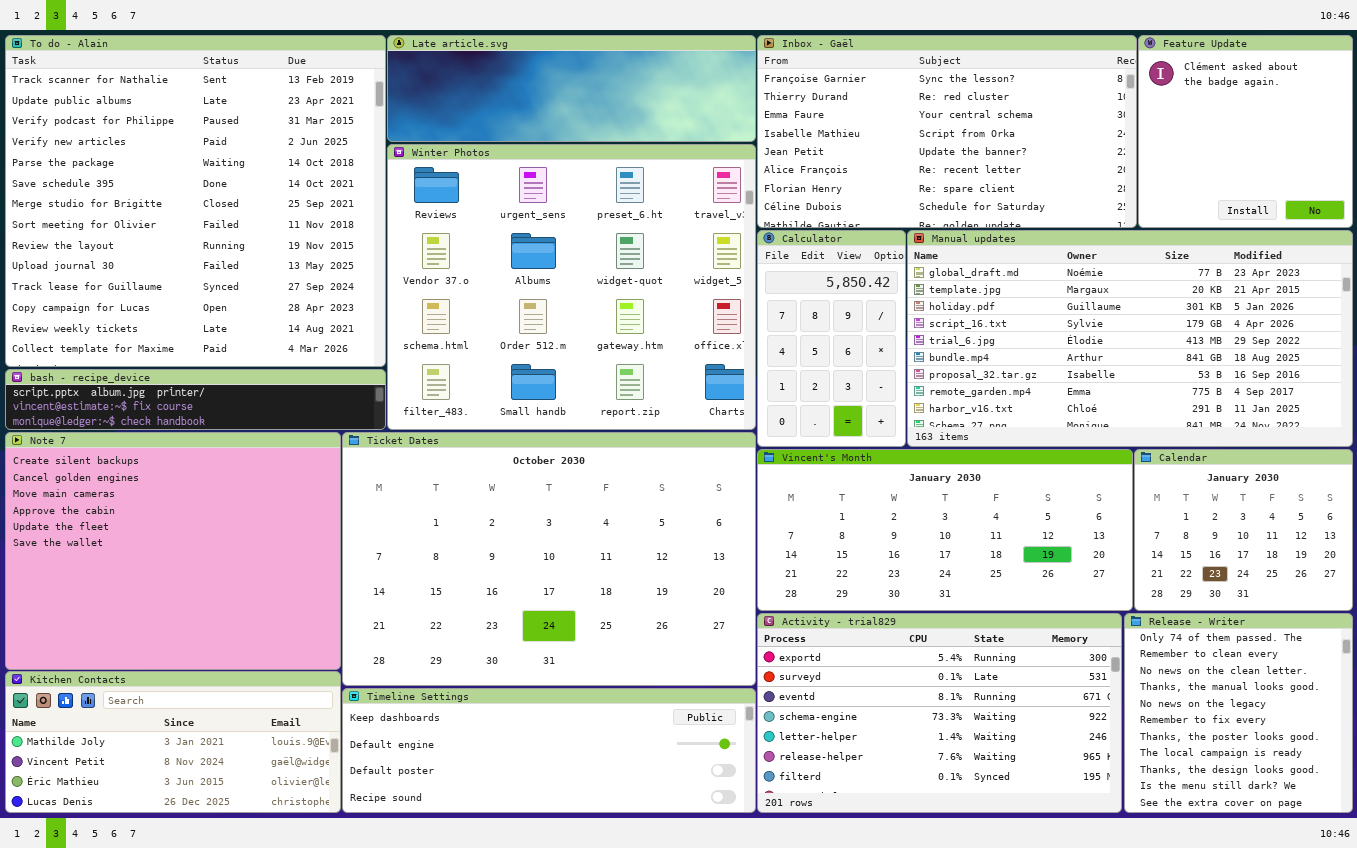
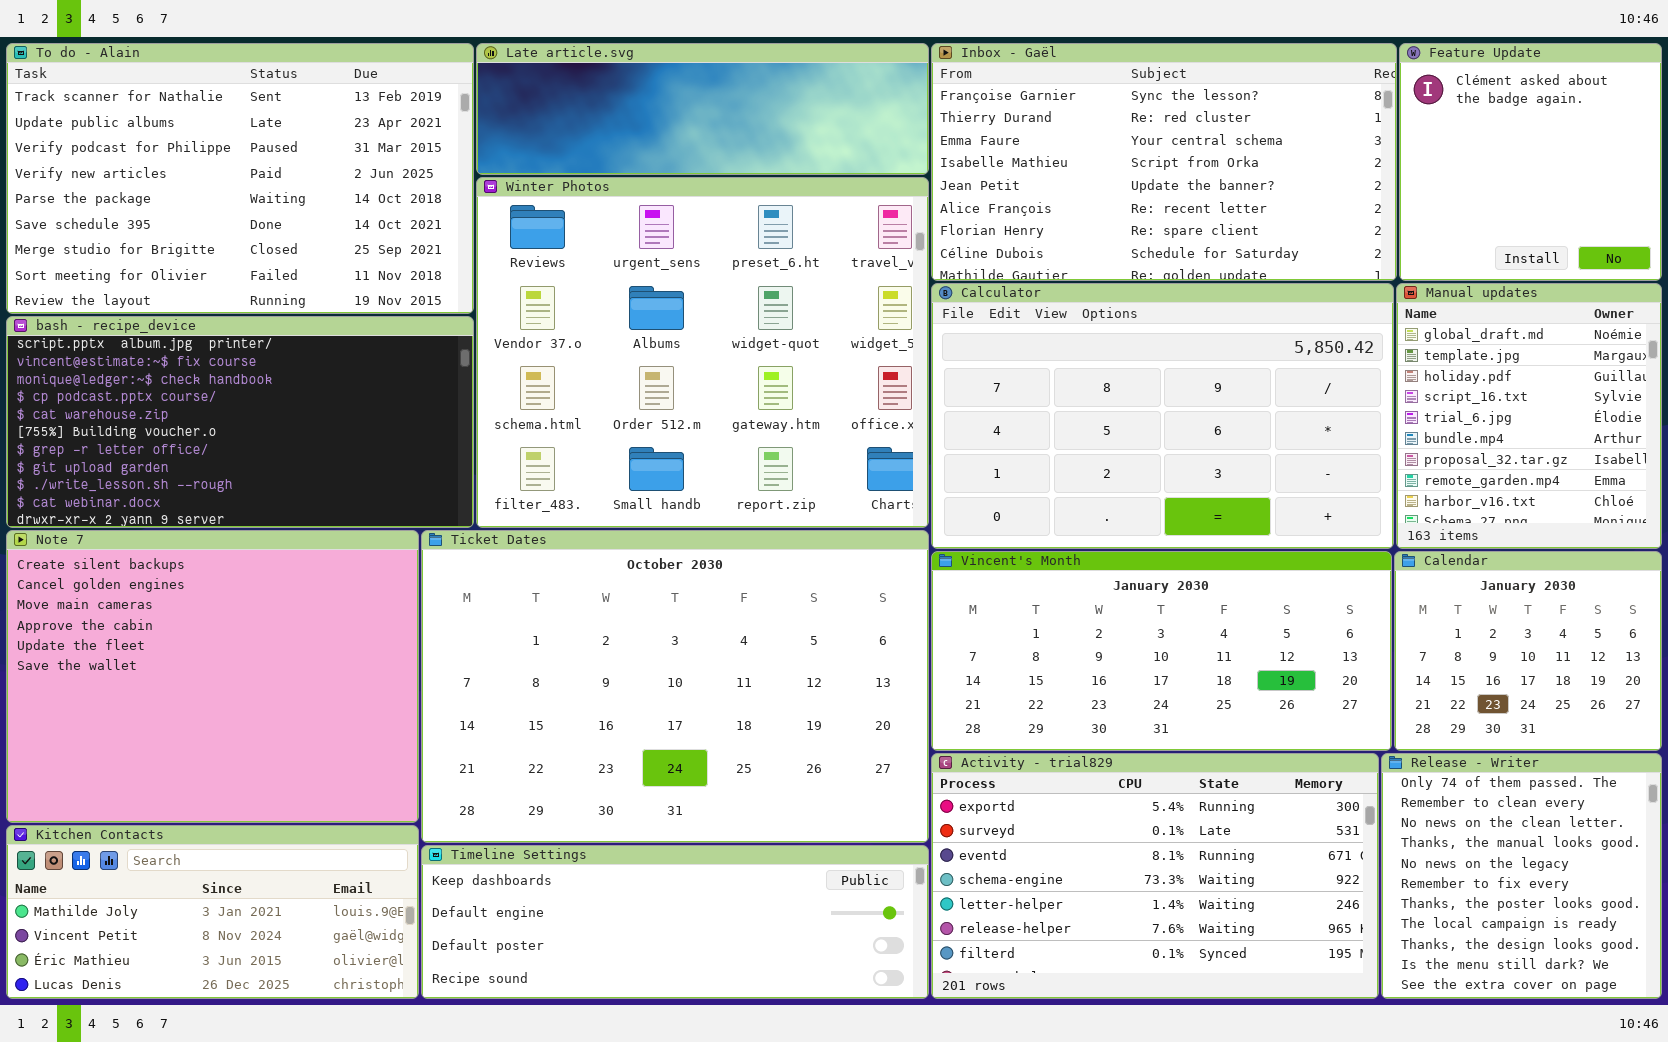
To do - Alain: [5,35,386,367] -> [6,43,474,314], resized
Calculator: [757,230,906,447] -> [931,283,1394,549], resized
Manual updates: [907,230,1353,447] -> [1396,283,1662,549], resized
bash - recipe_device: [5,369,386,430] -> [6,316,474,528], resized

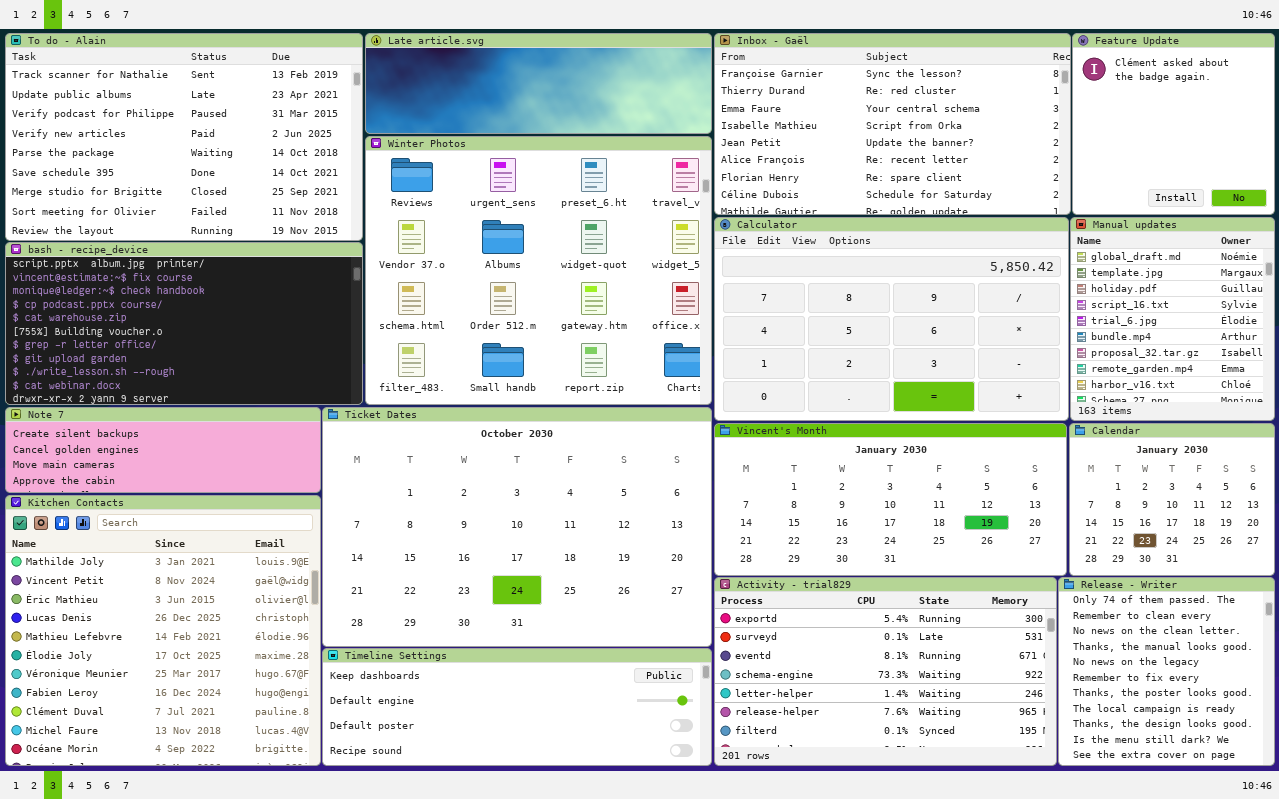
Note 7: [6,530,419,823] -> [5,407,321,493], resized
Kitchen Contacts: [6,825,419,999] -> [5,495,321,766], resized

